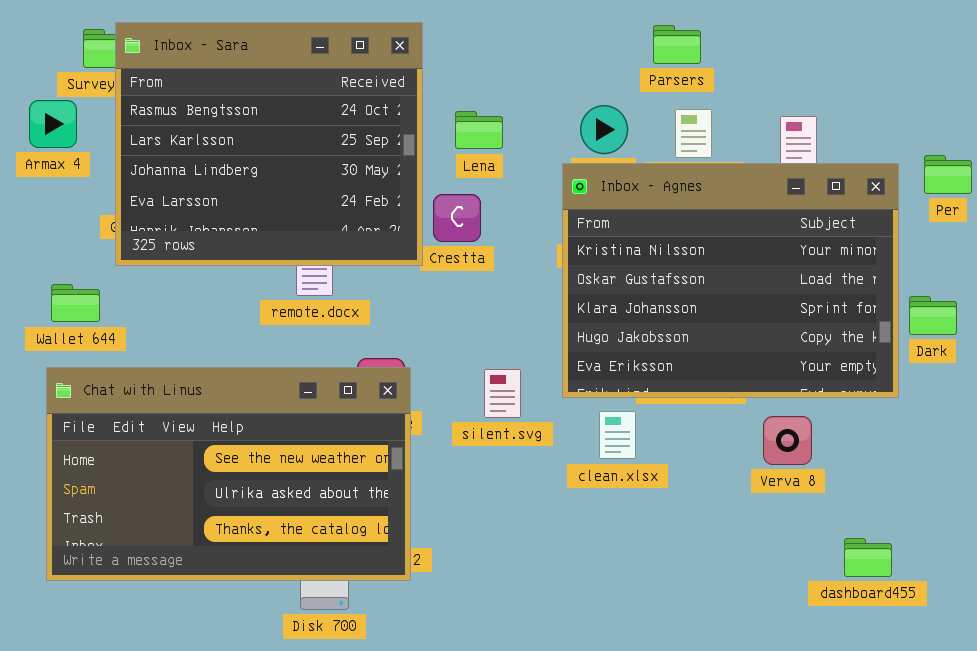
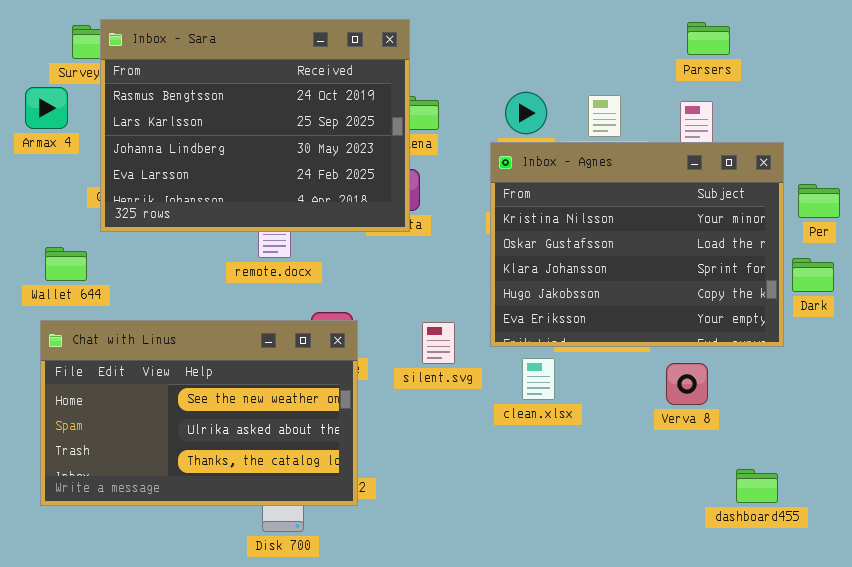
Inbox - Sara: [115,22,423,266] -> [100,19,410,232], resized
Parsers: [653,25,701,64] -> [687,22,730,55], moved
Per: [924,155,972,194] -> [798,184,840,218], moved

